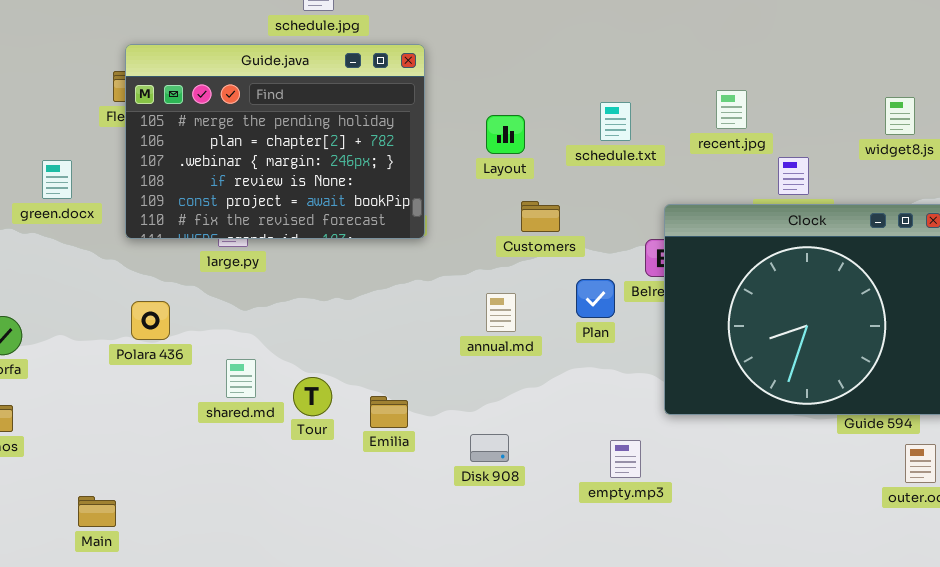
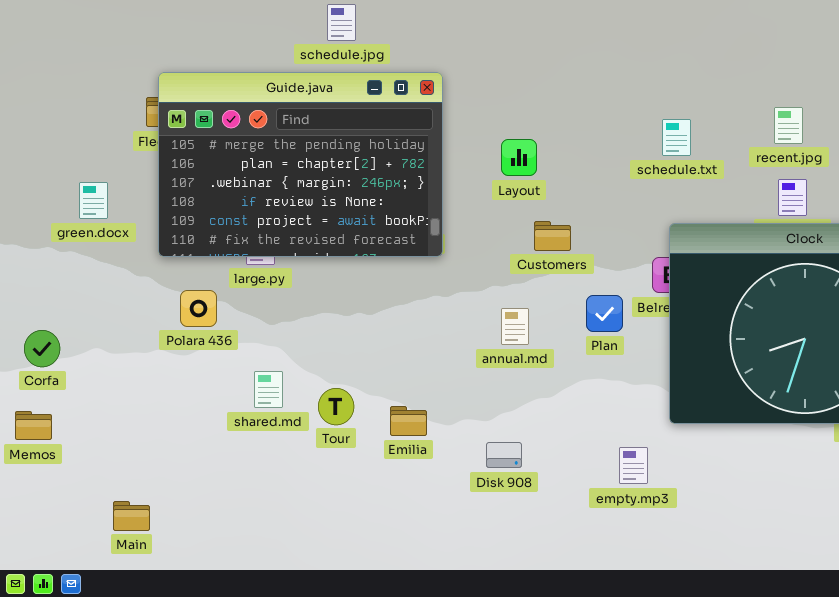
recent.jpg: [716,90,747,129] -> [774,107,803,144], moved
schedule.txt: [600,102,631,141] -> [662,119,691,156], moved
Polara 436: [131,301,170,340] -> [180,290,217,327], moved

